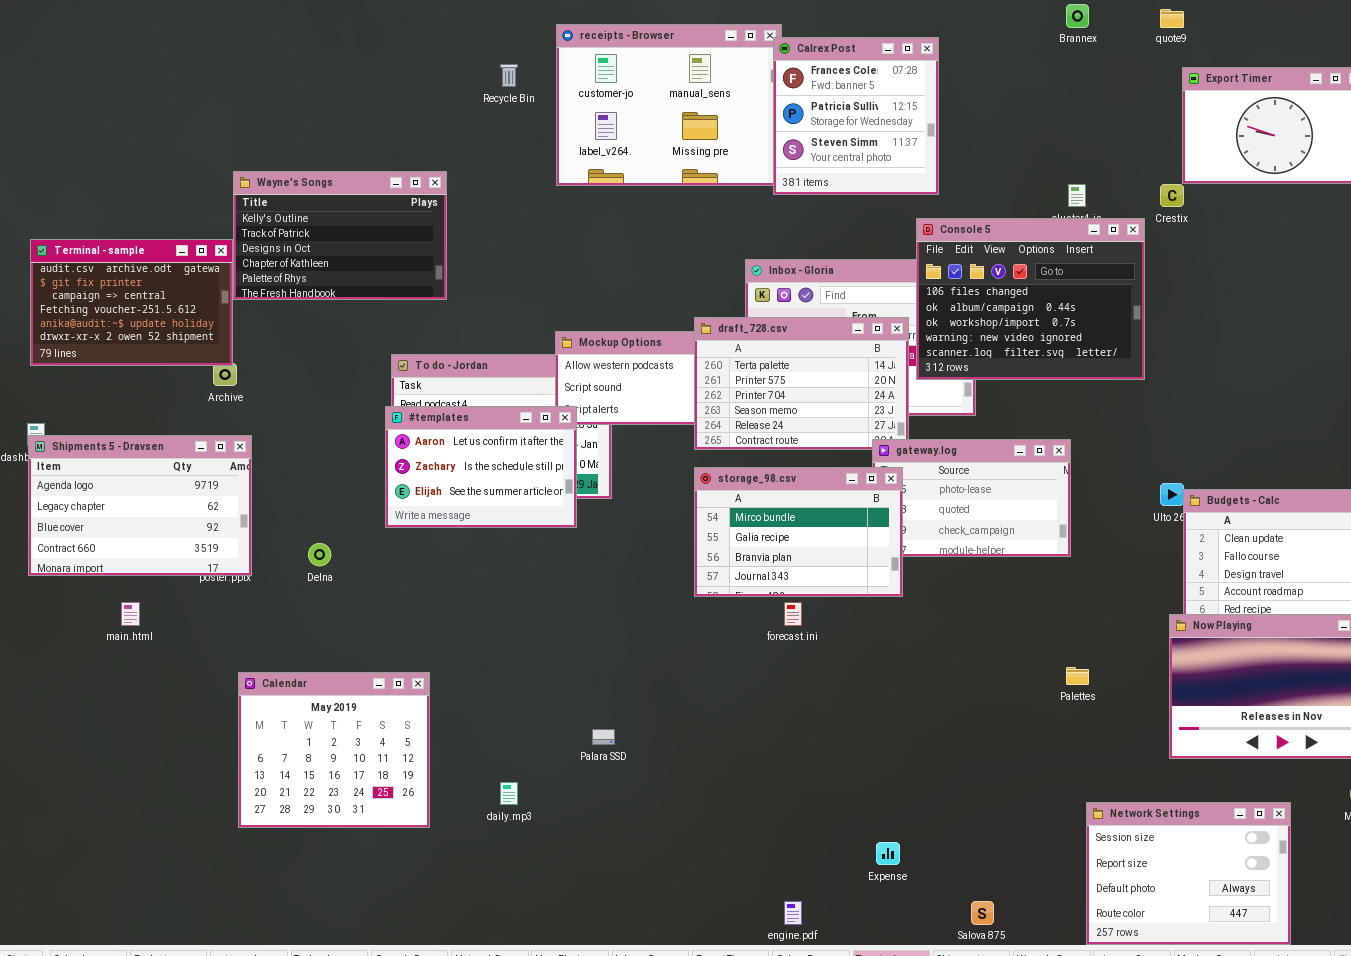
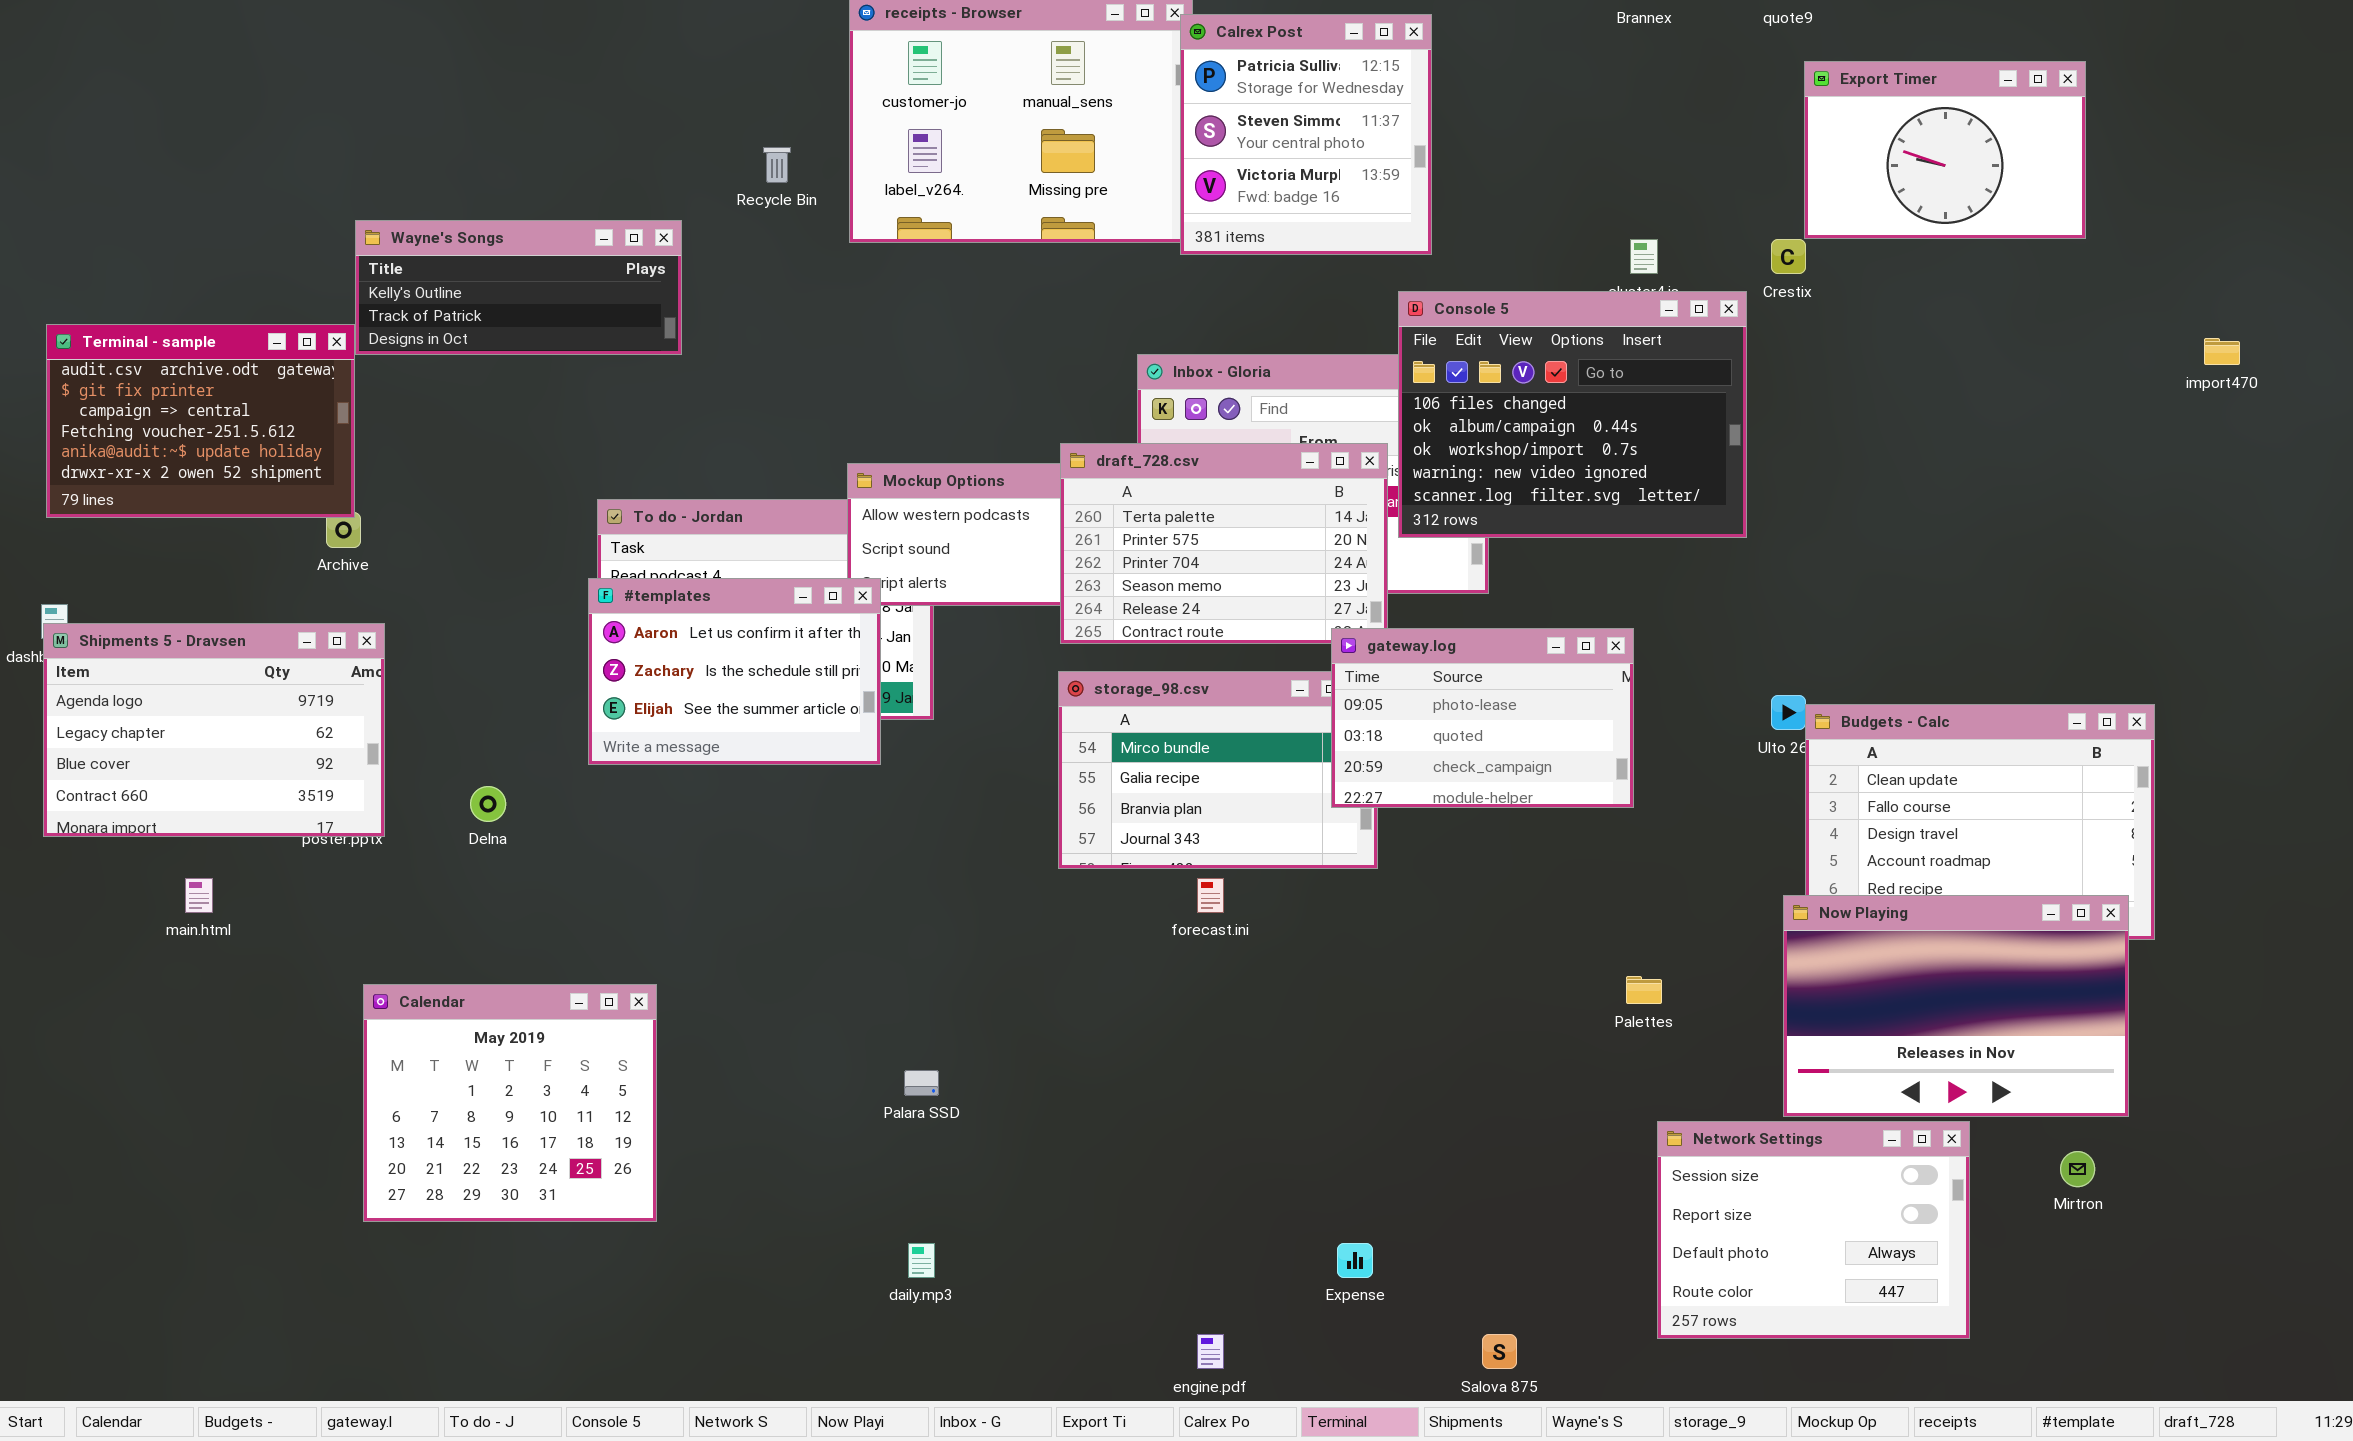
Calrex Post: [773,37,939,195] -> [1180,14,1432,255], scrolled down 1 row
Recycle Bin: [500,64,518,87] -> [763,147,791,183], moved
Wayne's Songs: [233,171,447,300] -> [355,220,682,355], resized
gateway.log: [872,439,1071,557] -> [1331,628,1634,808], raised
daily.mp3: [500,782,518,805] -> [908,1243,935,1278], moved
Network Settings: [1086,802,1291,945] -> [1657,1121,1970,1339], moved

